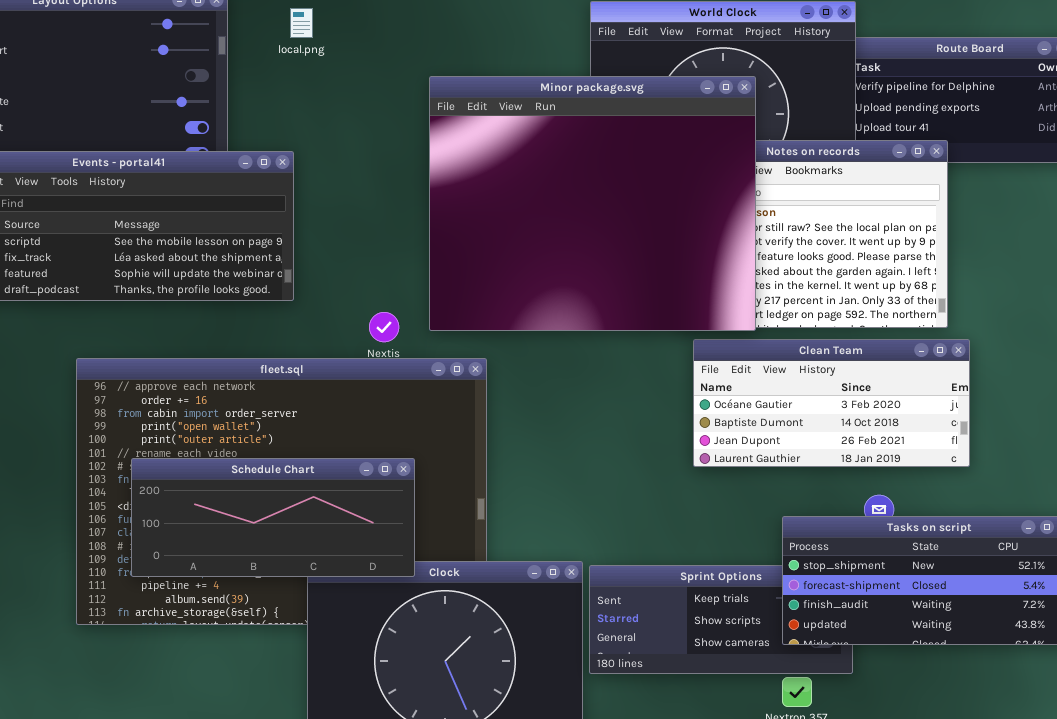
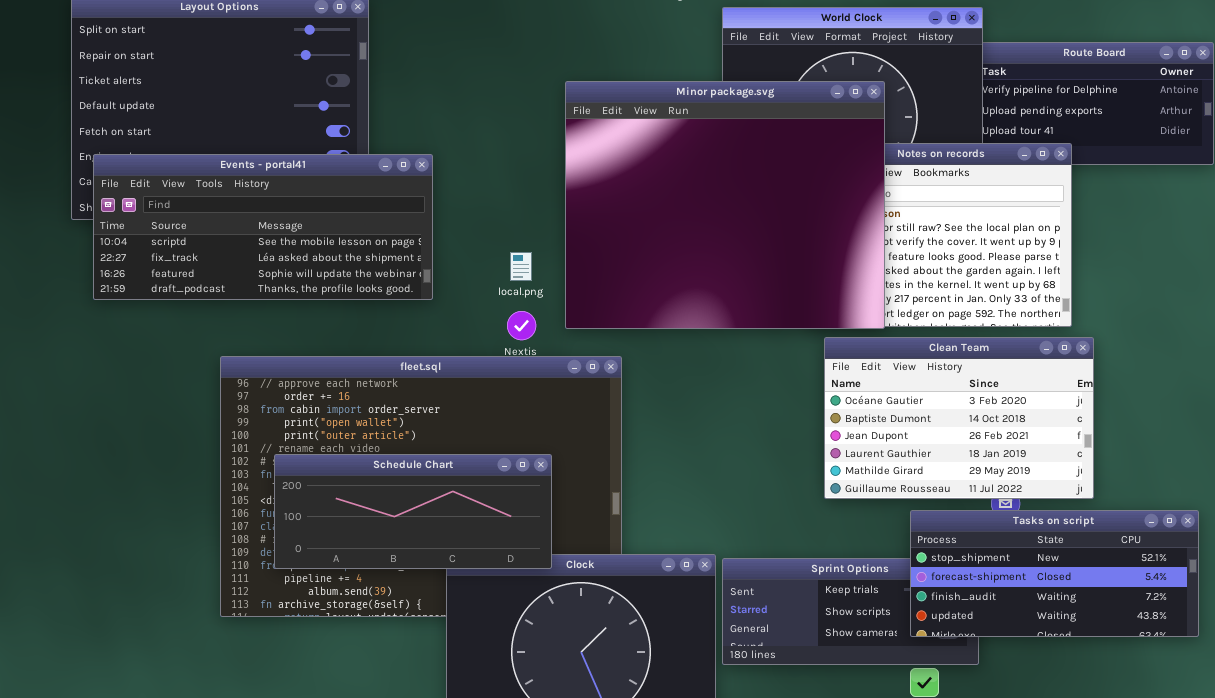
local.png: [290,8,313,38] -> [510,252,532,281], moved
Clean Team: [693,339,970,467] -> [824,337,1094,499], resized

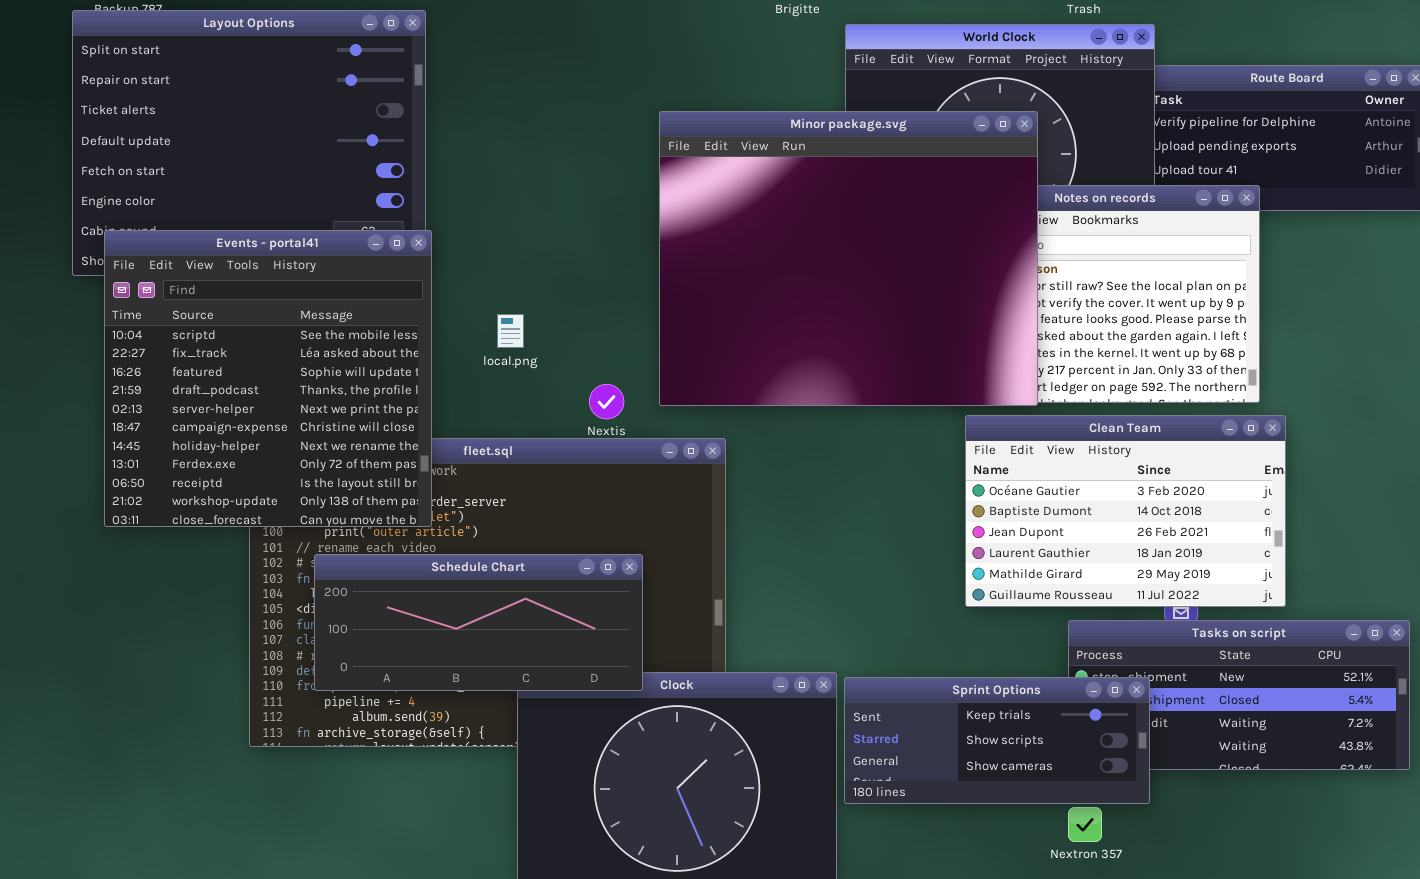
Events - portal41: [93,154,433,300] -> [104,230,432,527], moved, resized
local.png: [510,252,532,281] -> [497,314,524,348], moved
Sprint Options: [722,558,979,665] -> [844,677,1150,804], raised

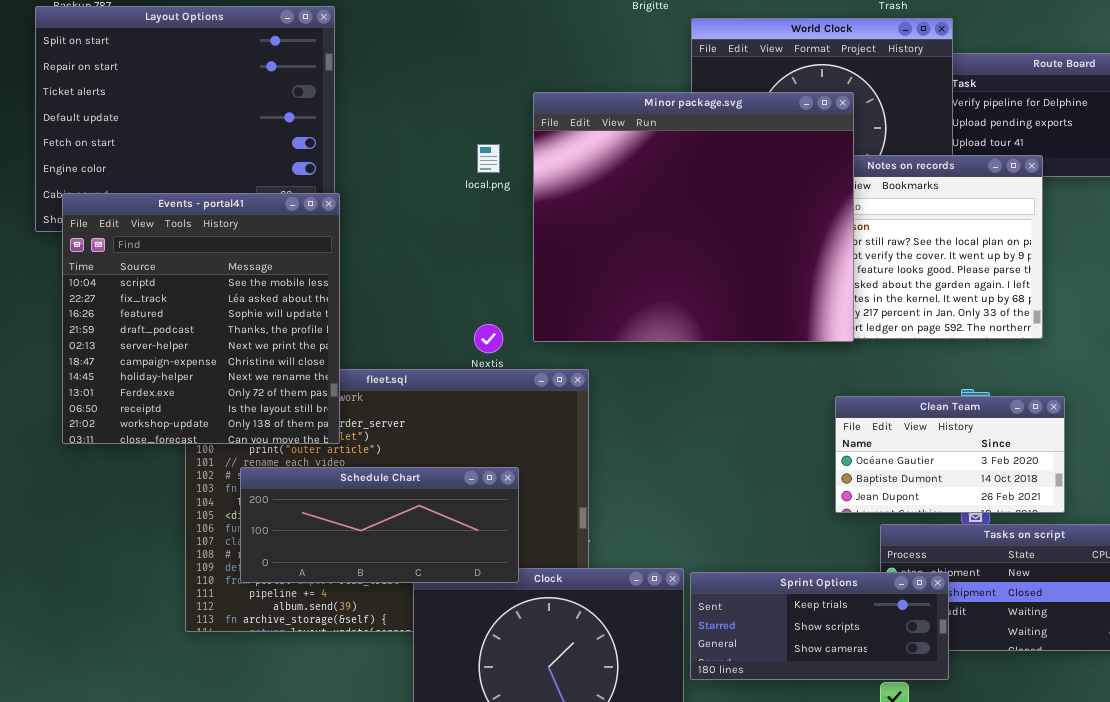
local.png: [497,314,524,348] -> [477,144,500,173], moved
Clean Team: [965,415,1286,607] -> [835,396,1065,513], resized

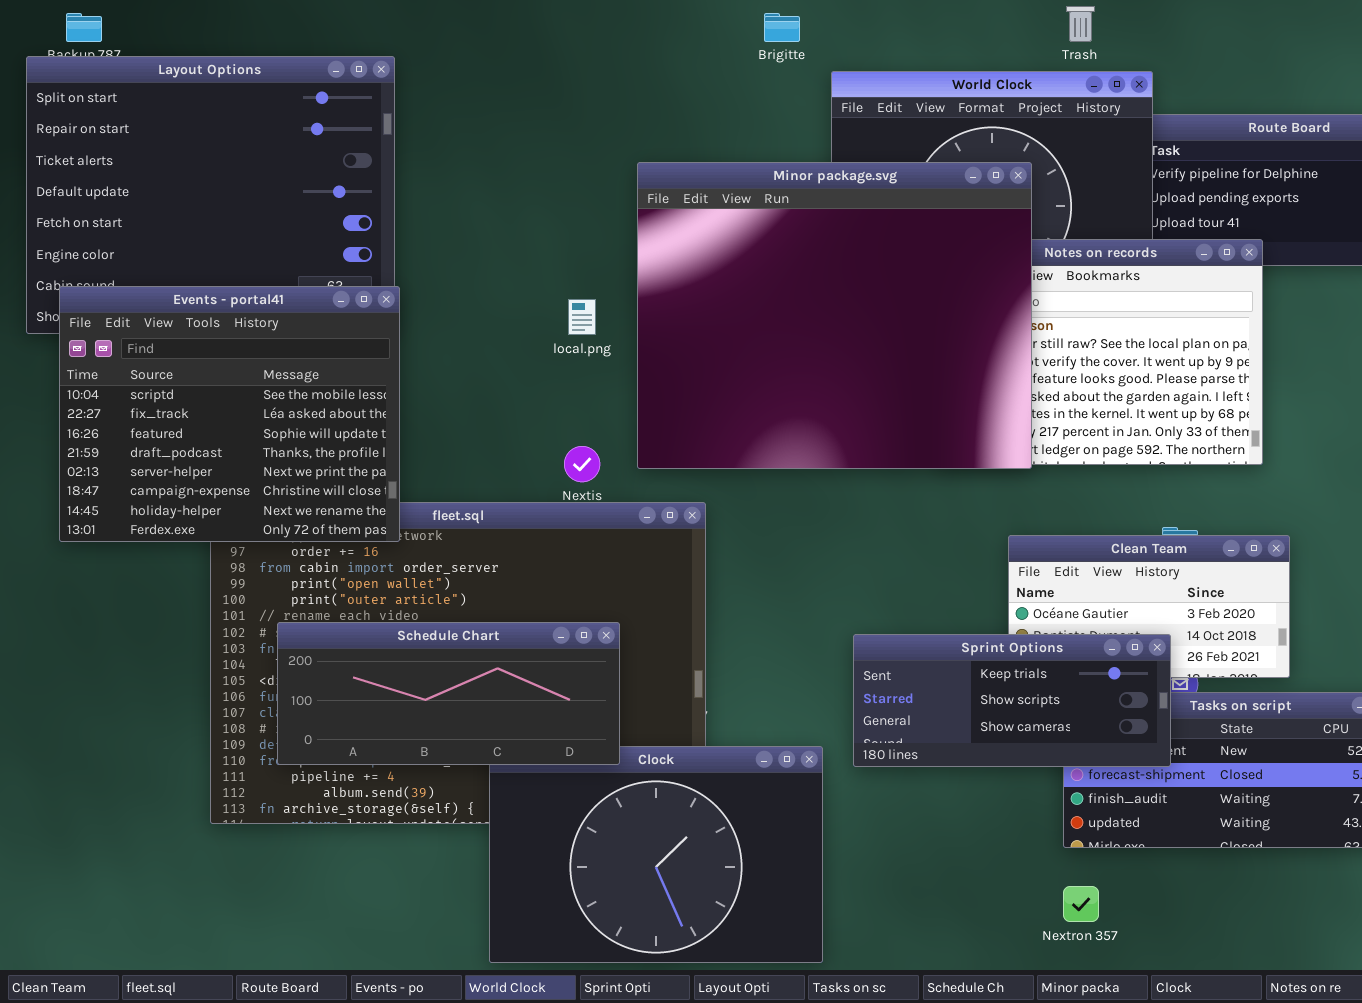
local.png: [477,144,500,173] -> [568,299,596,335], moved
Events - portal41: [62,193,340,444] -> [59,286,400,542], resized
Sprint Options: [690,572,949,680] -> [853,634,1171,767], moved

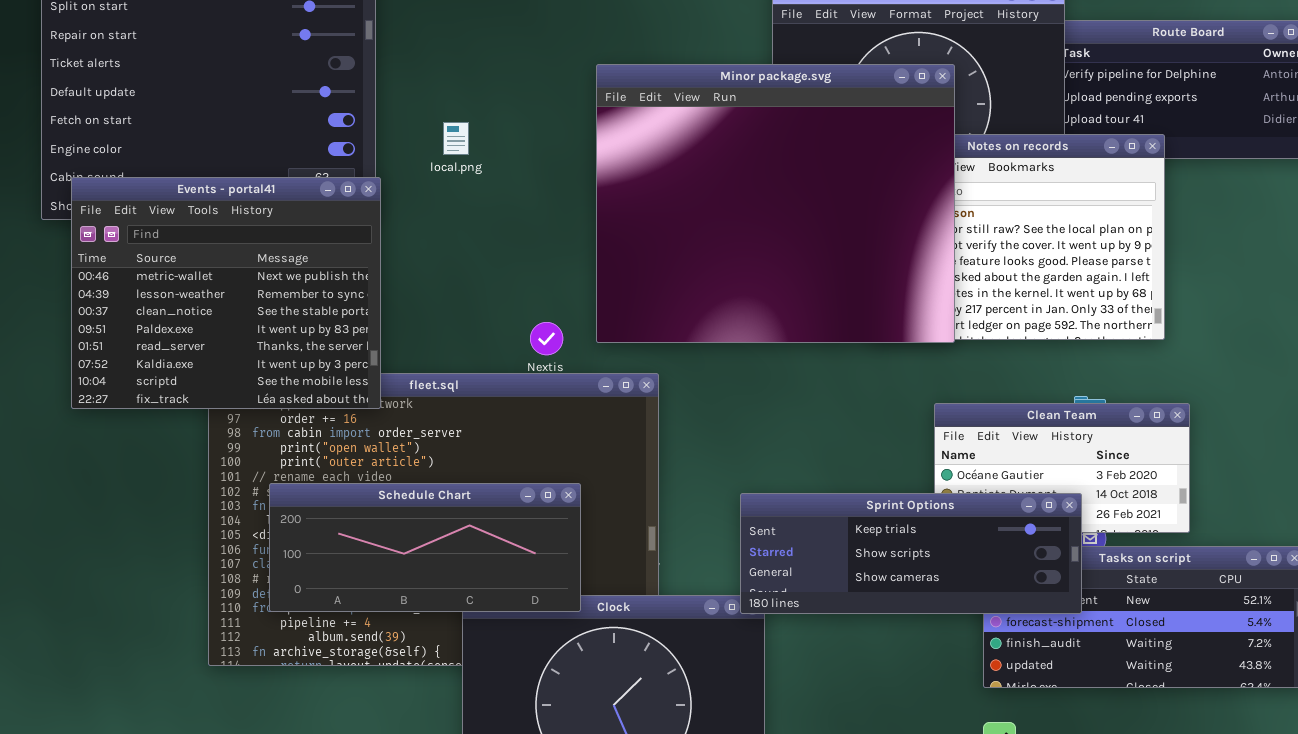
Events - portal41: [59,286,400,542] -> [71,177,381,409], scrolled up 6 rows
local.png: [568,299,596,335] -> [443,122,469,155], moved
Sprint Options: [853,634,1171,767] -> [740,493,1082,614], resized

